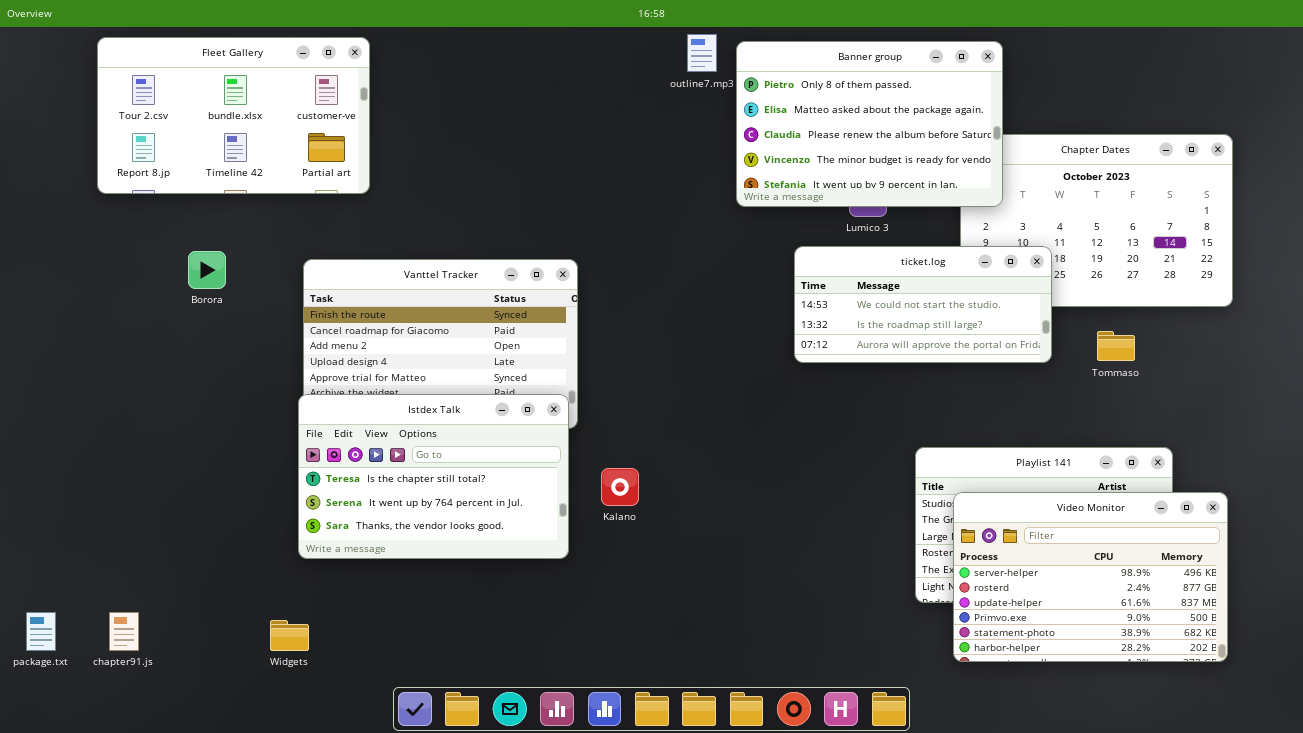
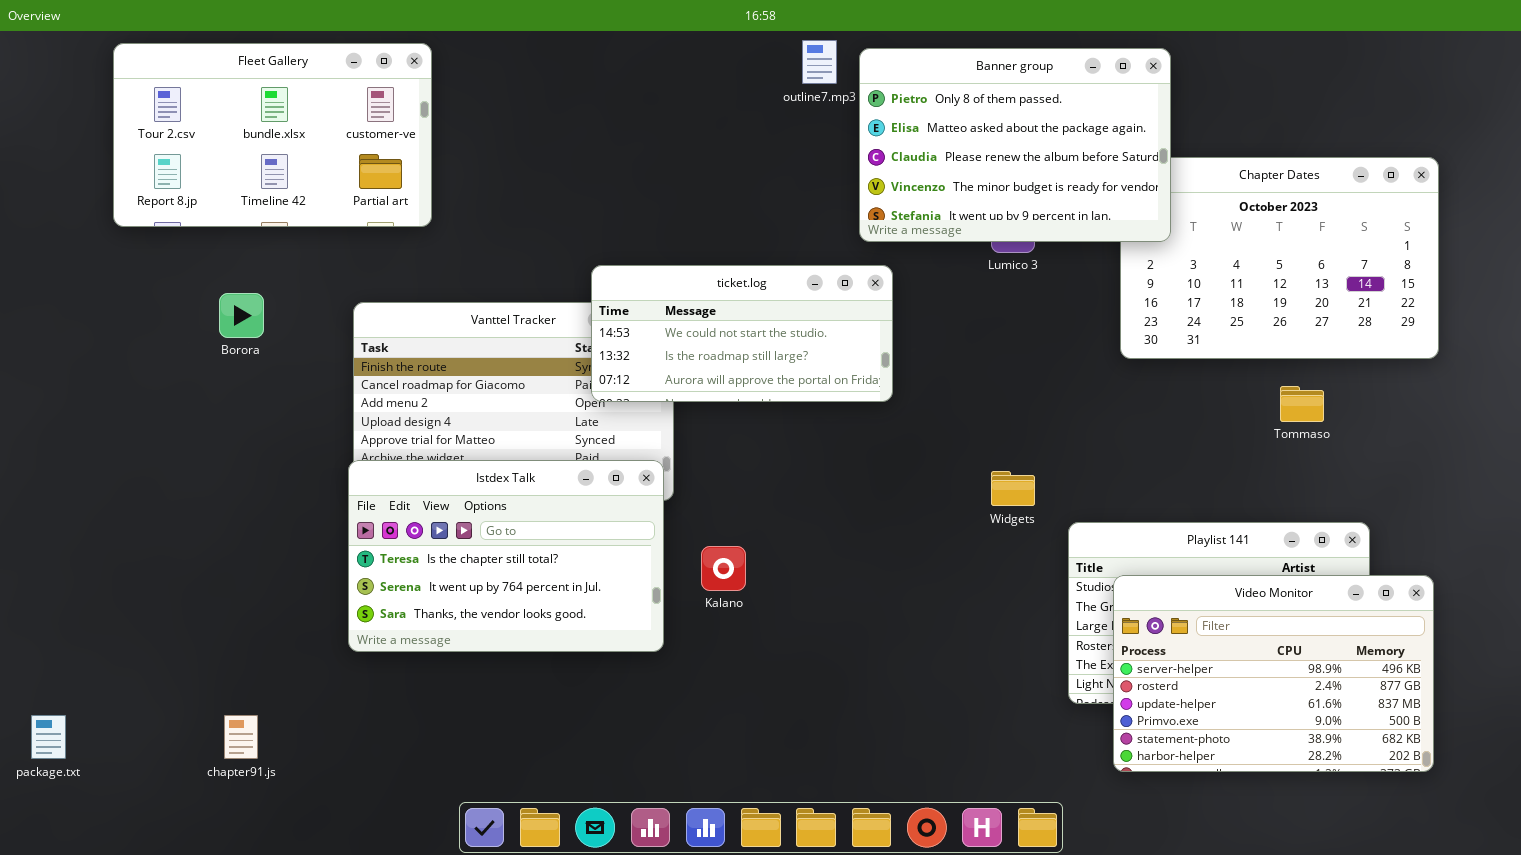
ticket.log: [794,246,1052,363] -> [591,265,893,402], moved
chapter91.js: [109,612,139,651] -> [224,715,258,759], moved
Widgets: [270,620,309,651] -> [991,471,1035,506], moved

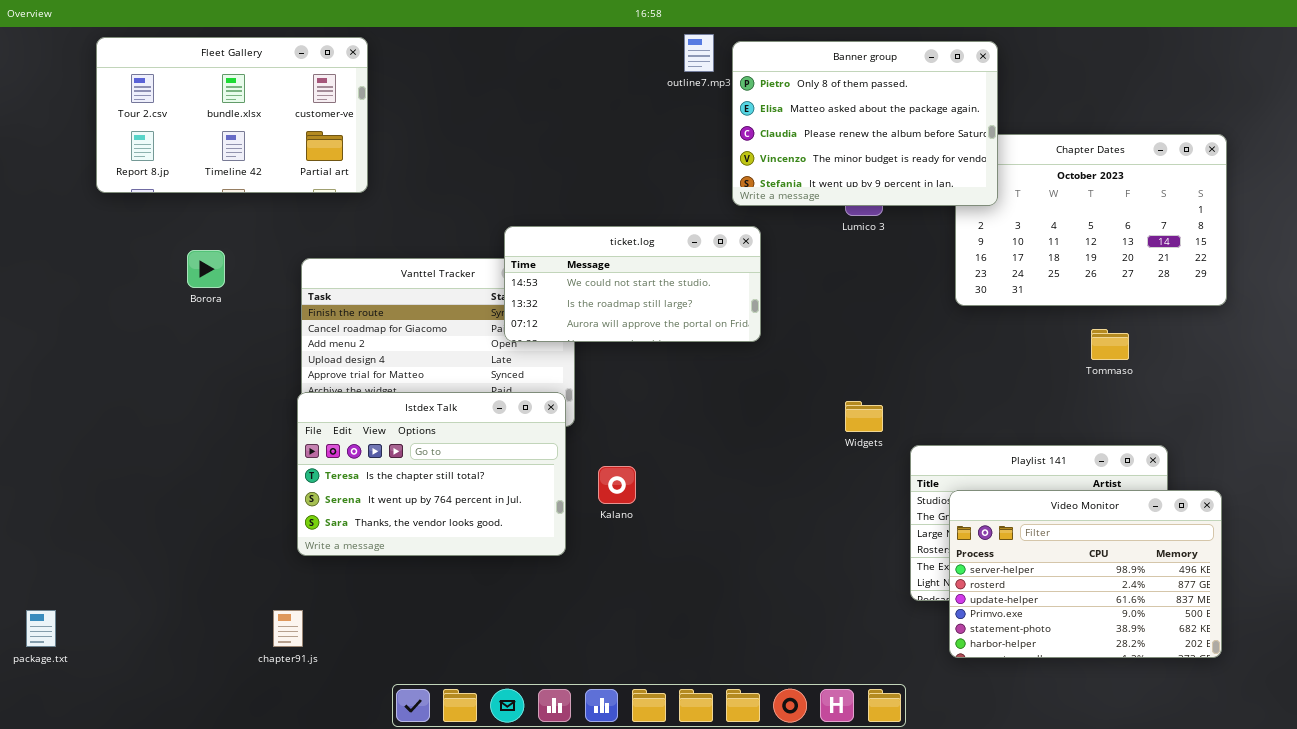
chapter91.js: [224,715,258,759] -> [273,610,303,647], moved

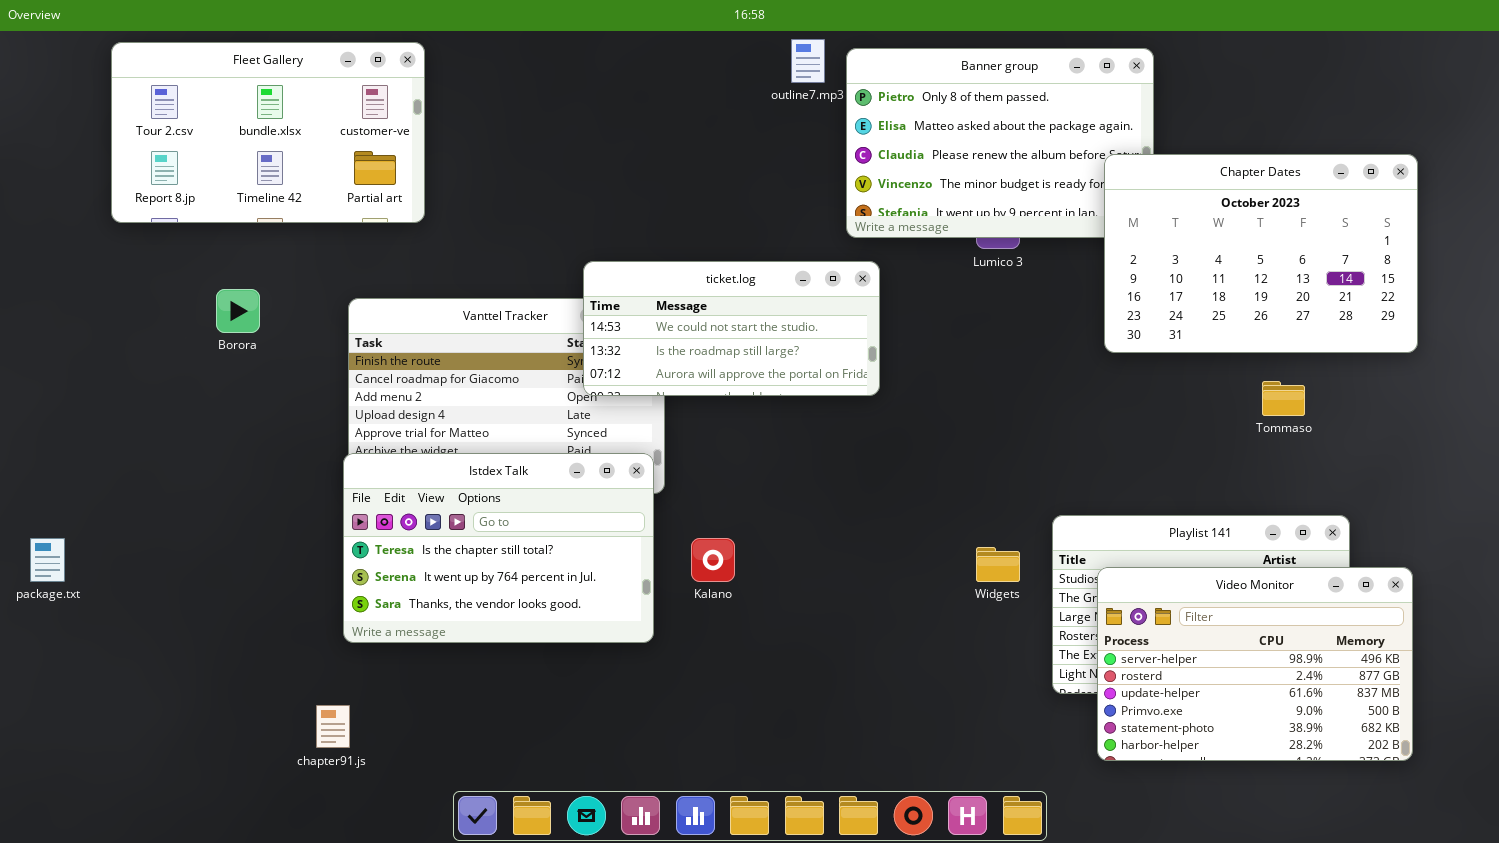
Chapter Dates: [955,134,1227,306] -> [1104,154,1418,353], raised
Widgets: [845,401,883,432] -> [976,547,1020,582], moved
package.txt: [26,610,56,647] -> [30,538,65,582], moved

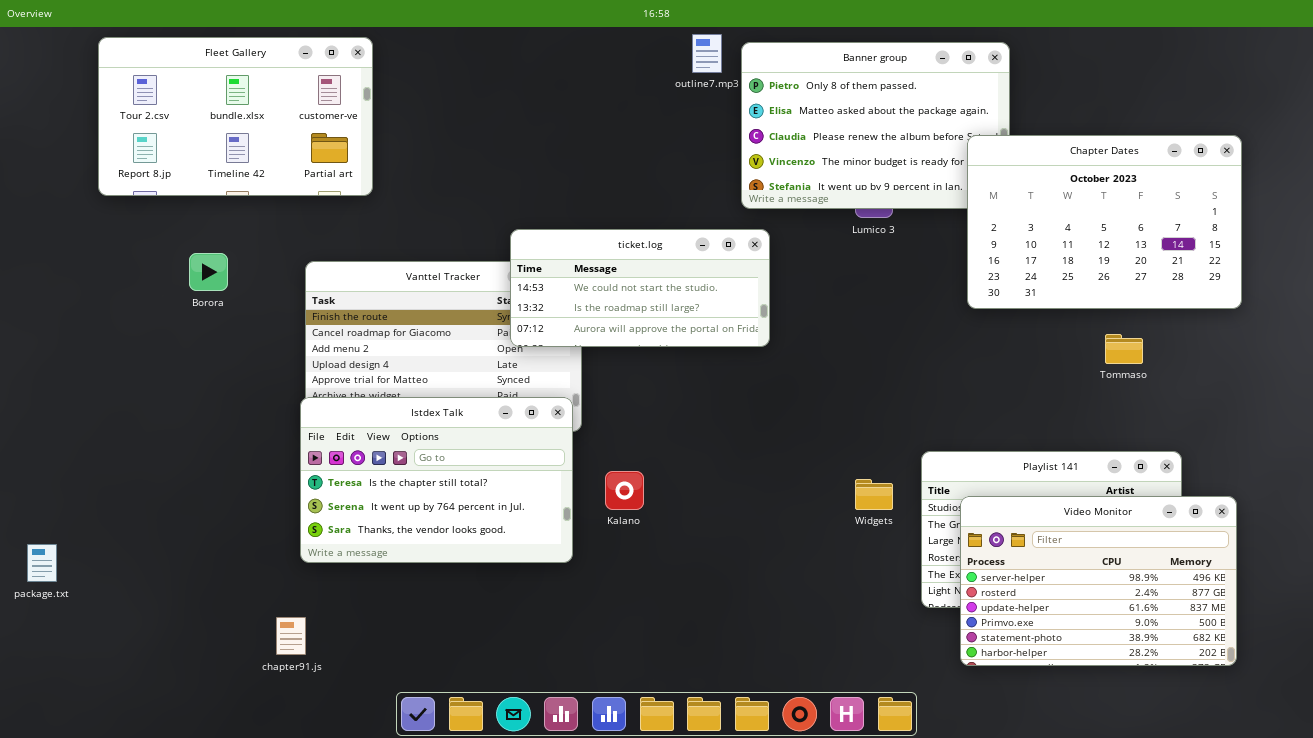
package.txt: [30,538,65,582] -> [27,544,57,582], moved

